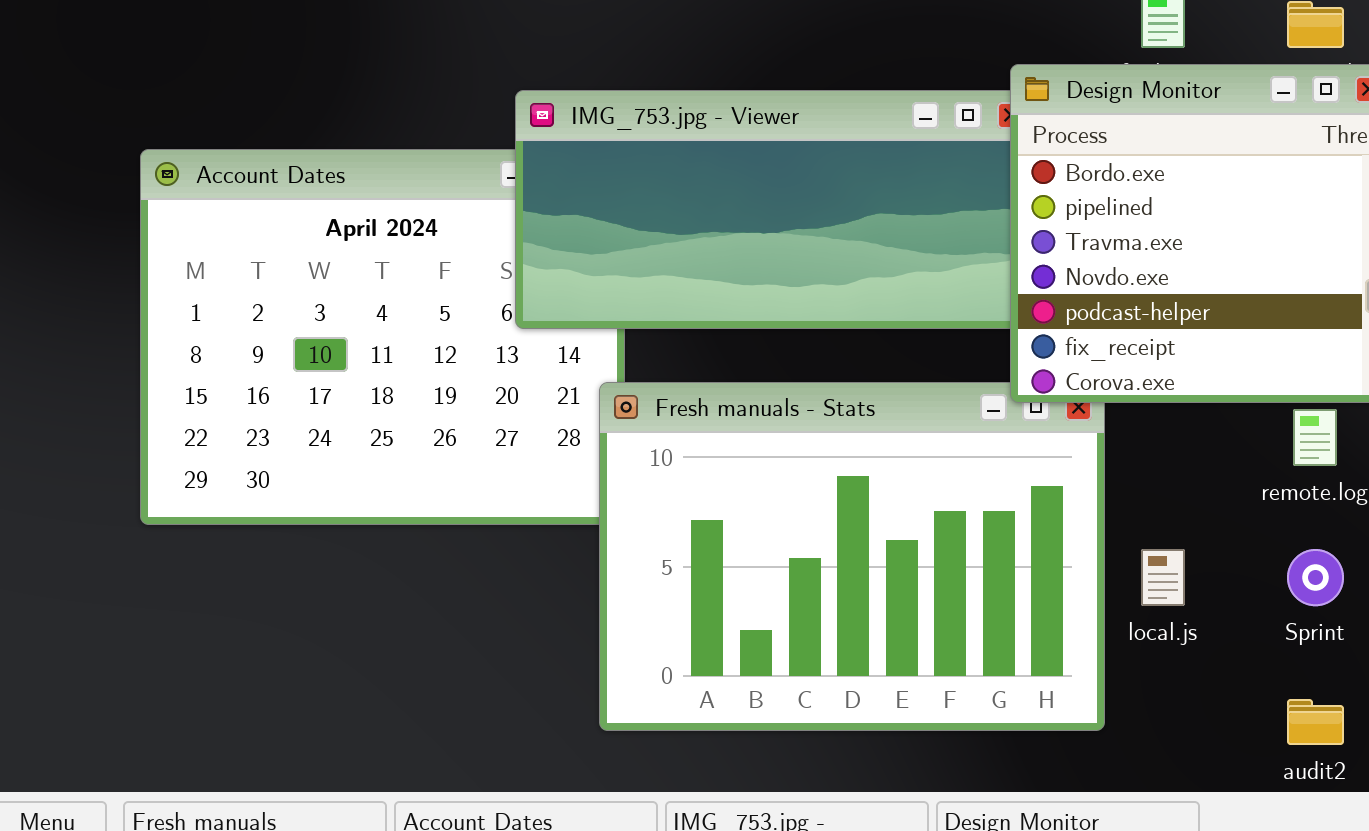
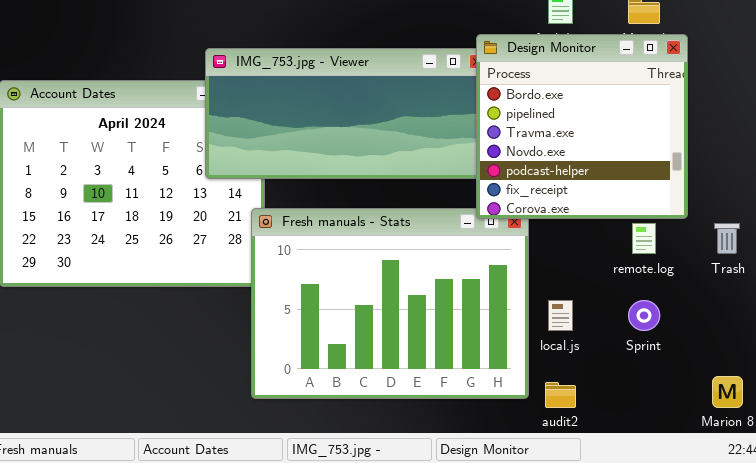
audit2: [1287,699,1344,745] -> [545,382,576,408], moved

